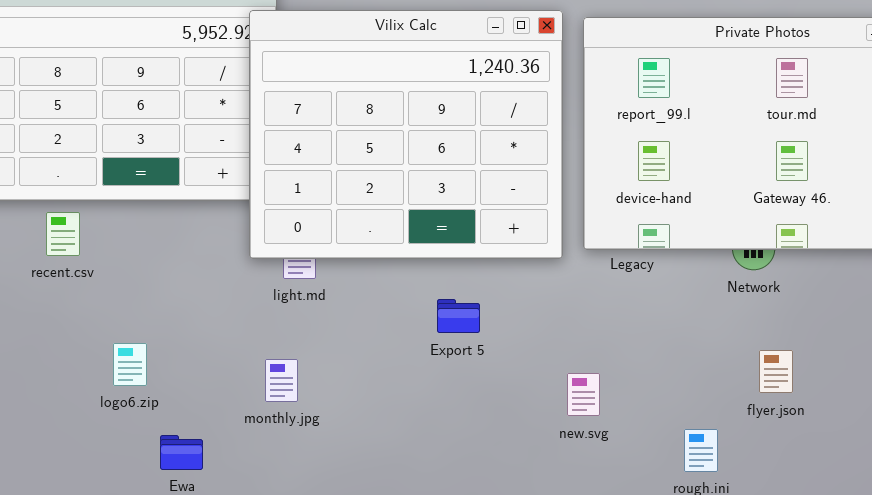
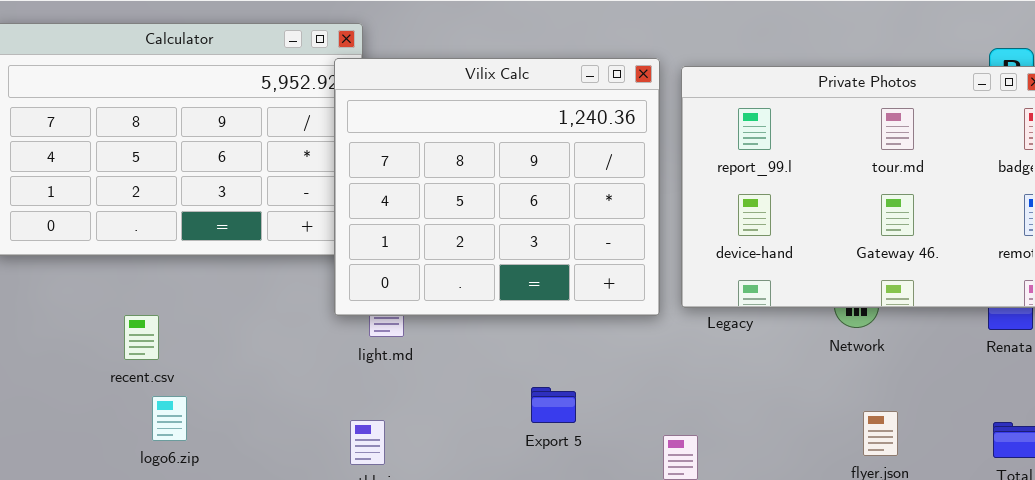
recent.csv: [46,212,80,256] -> [124,315,159,360], moved
Export 5: [437,299,480,333] -> [531,387,576,423], moved
logo6.zip: [113,343,147,386] -> [152,396,187,441], moved

